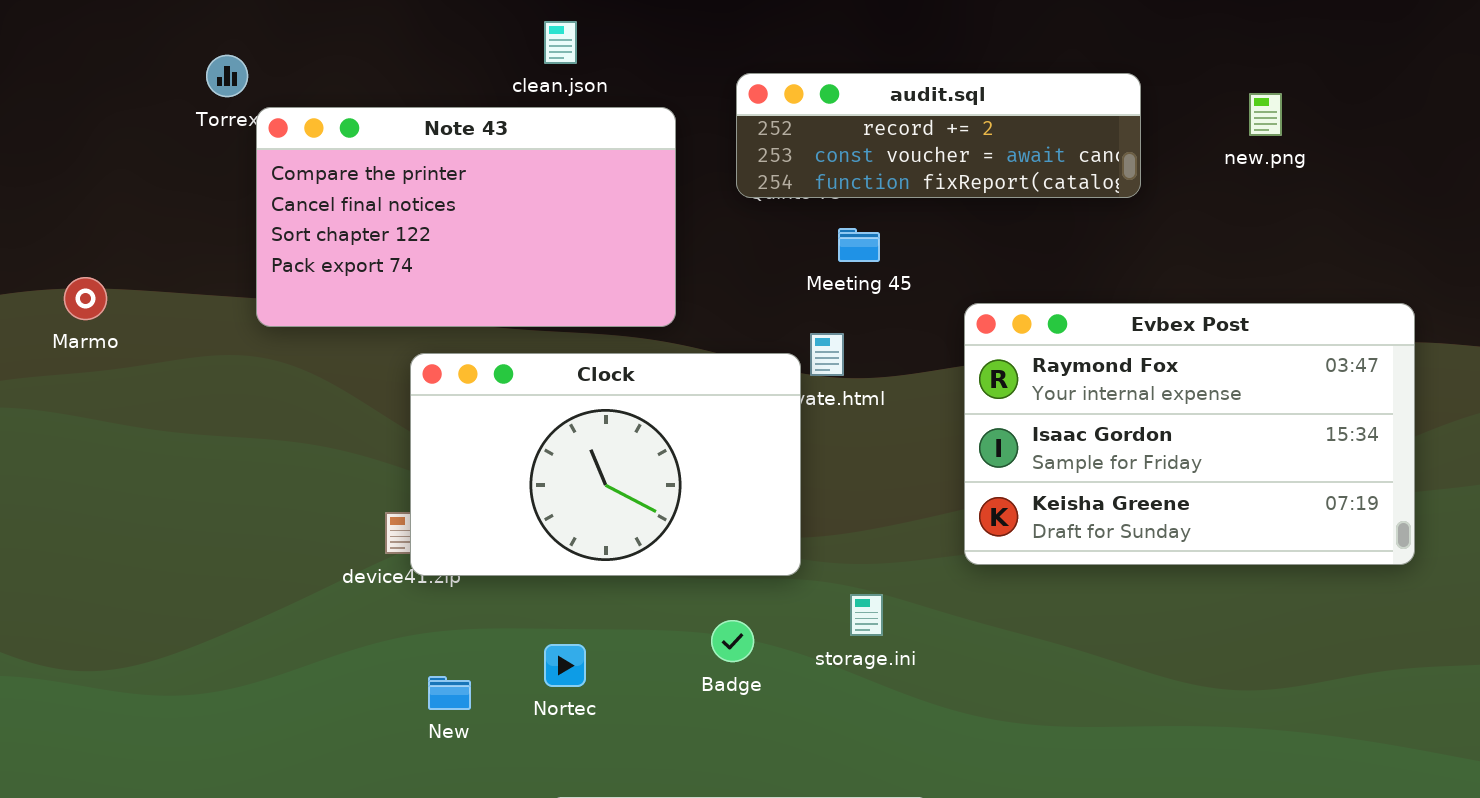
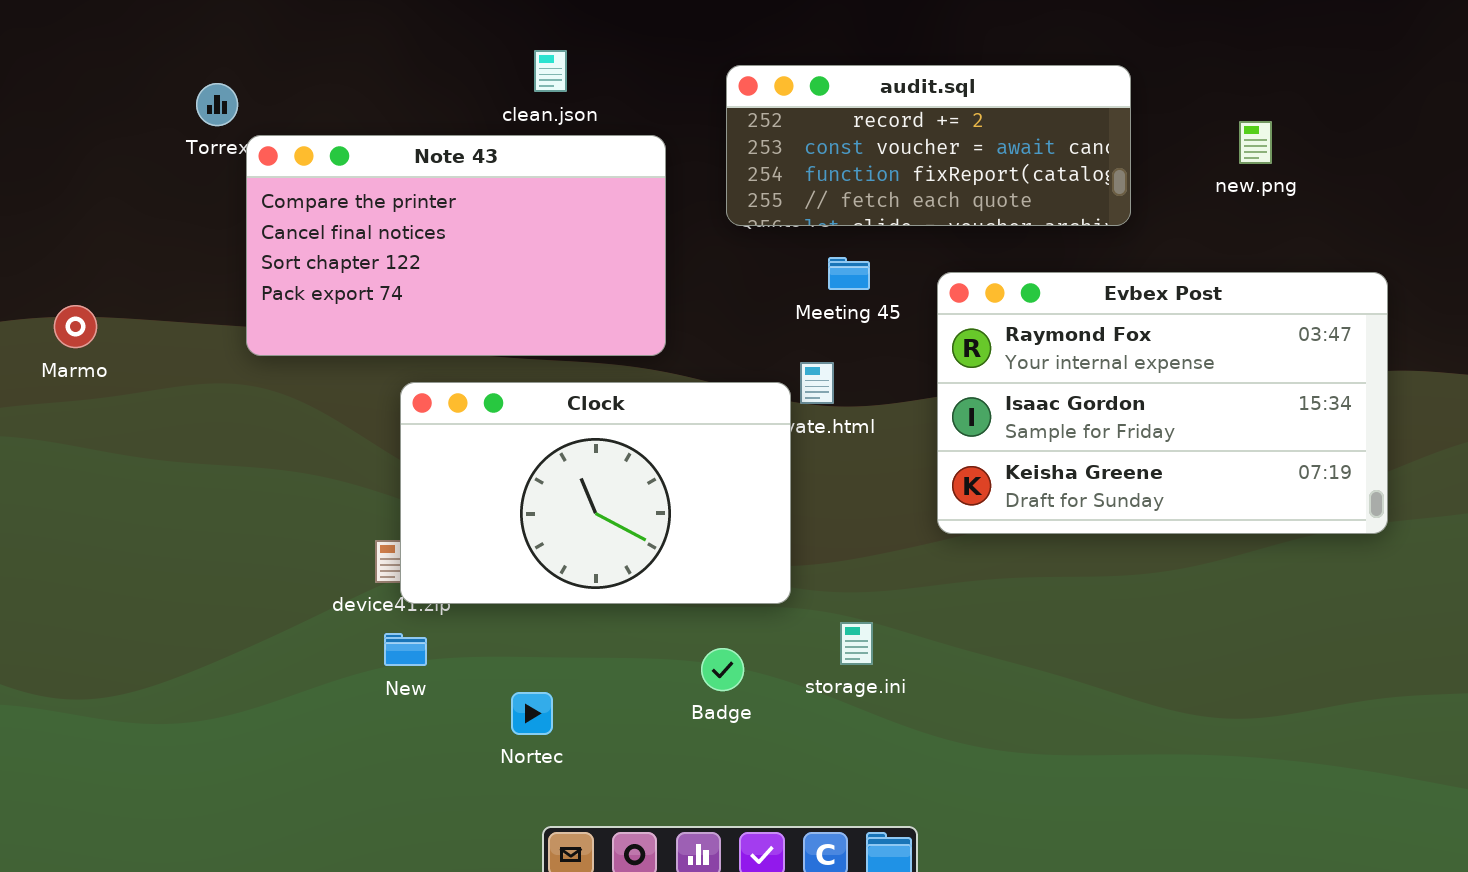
audit.sql: [736,73,1141,198] -> [726,65,1131,226], resized
Evbex Post: [964,303,1415,565] -> [937,272,1388,534], moved
Nortec: [544,644,586,687] -> [511,692,553,735], moved
New: [428,676,471,710] -> [384,633,427,666], moved

